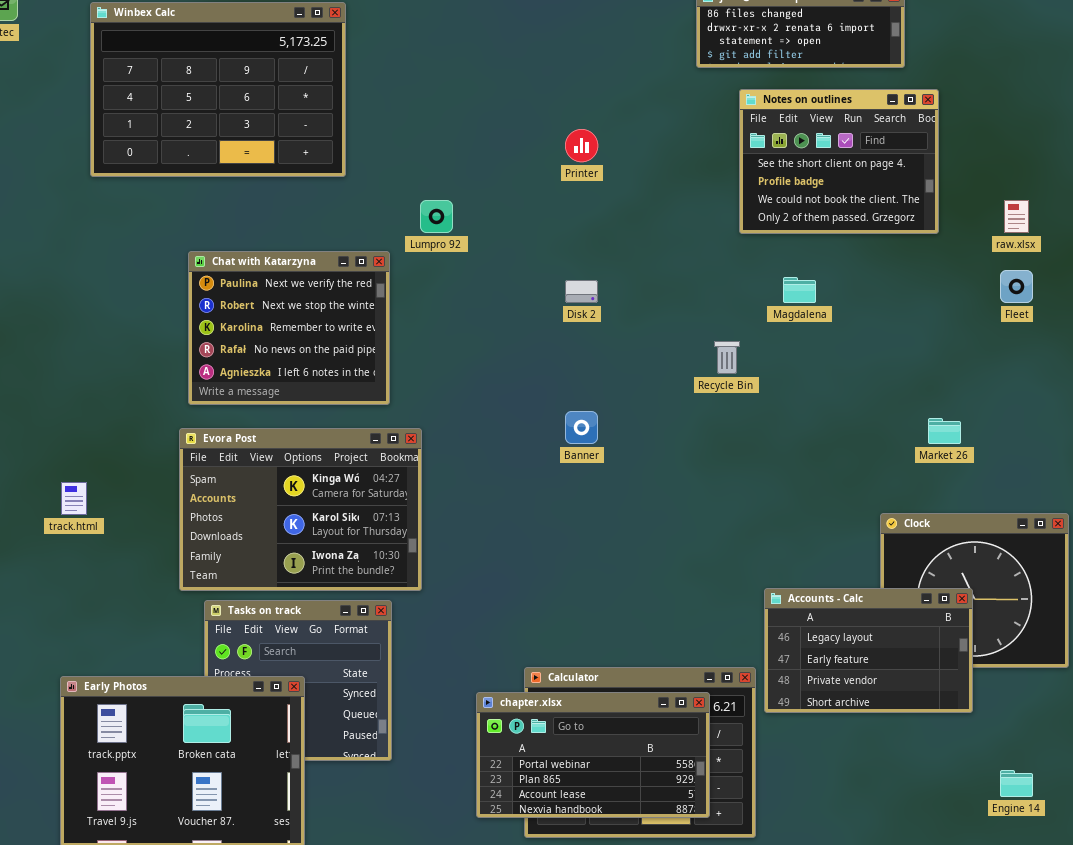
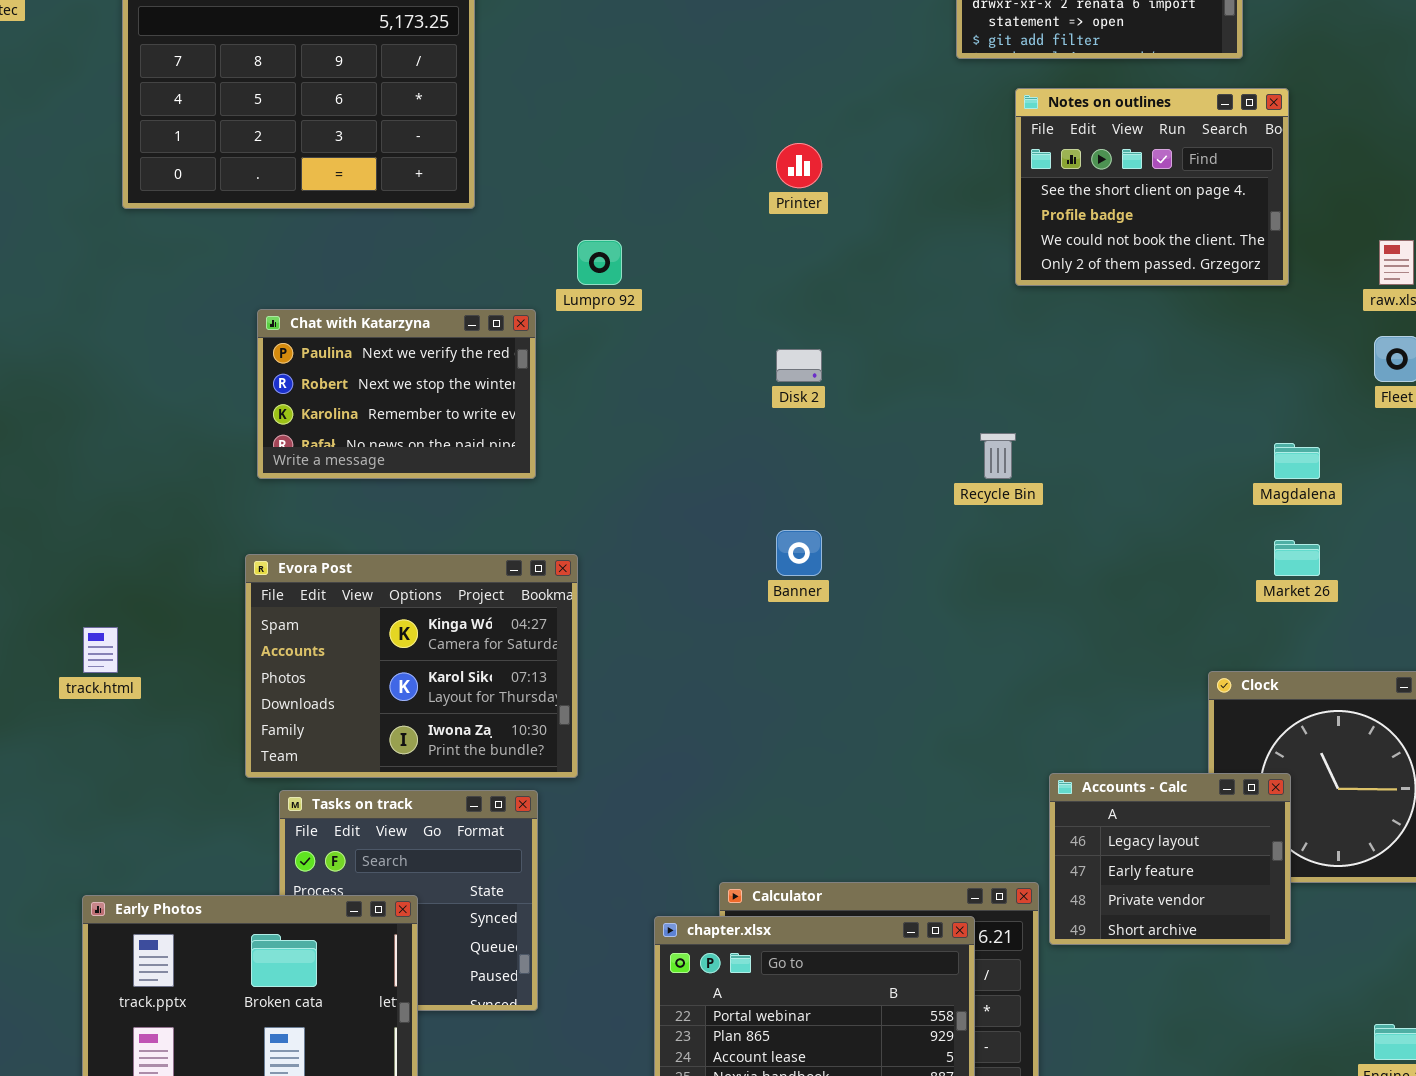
Chat with Katarzyna: [188,251,390,405] -> [257,309,536,479], resized
Magdalena: [783,277,816,303] -> [1274,443,1320,479], moved
Accounts - Calc: [764,588,973,713] -> [1049,773,1291,945], resized

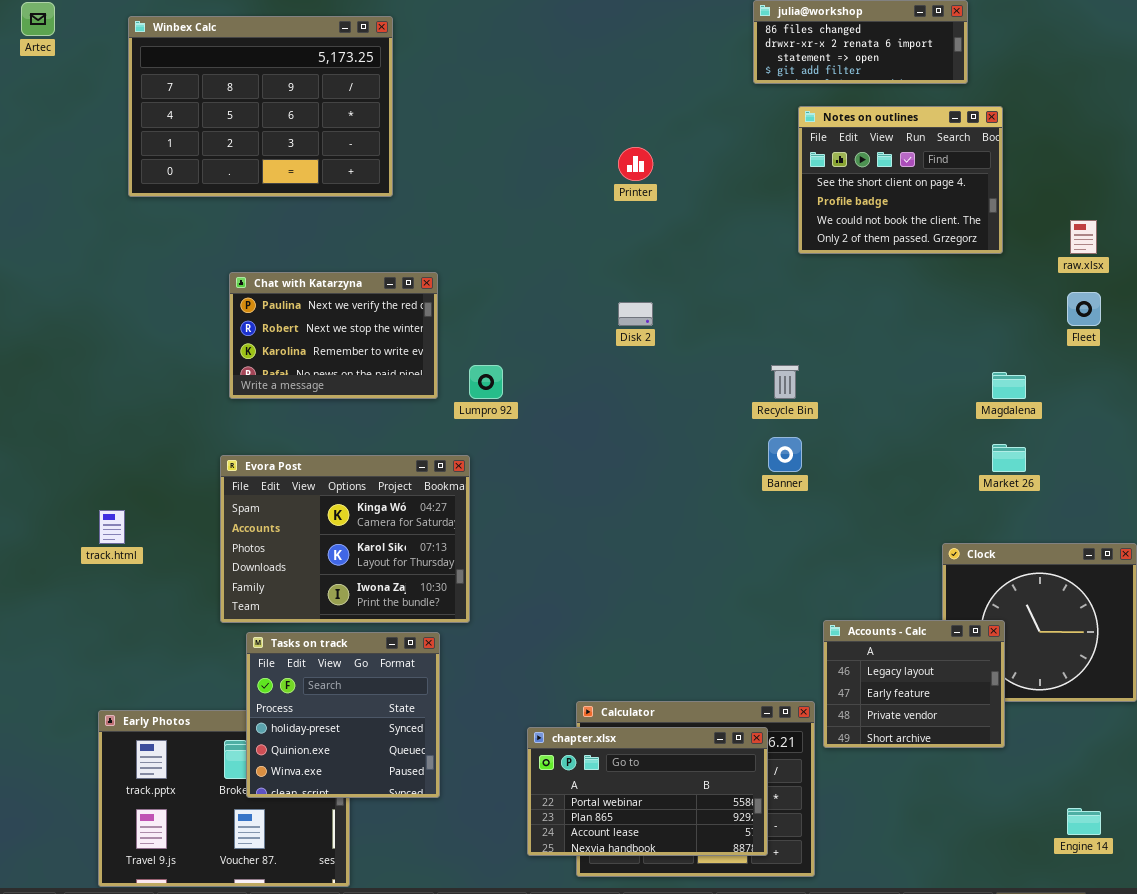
Lumpro 92: [577,240,622,285] -> [469,365,503,399], moved
Banner: [776,530,822,576] -> [768,437,802,472], moved
Tasks on track: [279,790,538,1011] -> [246,632,440,798], raised

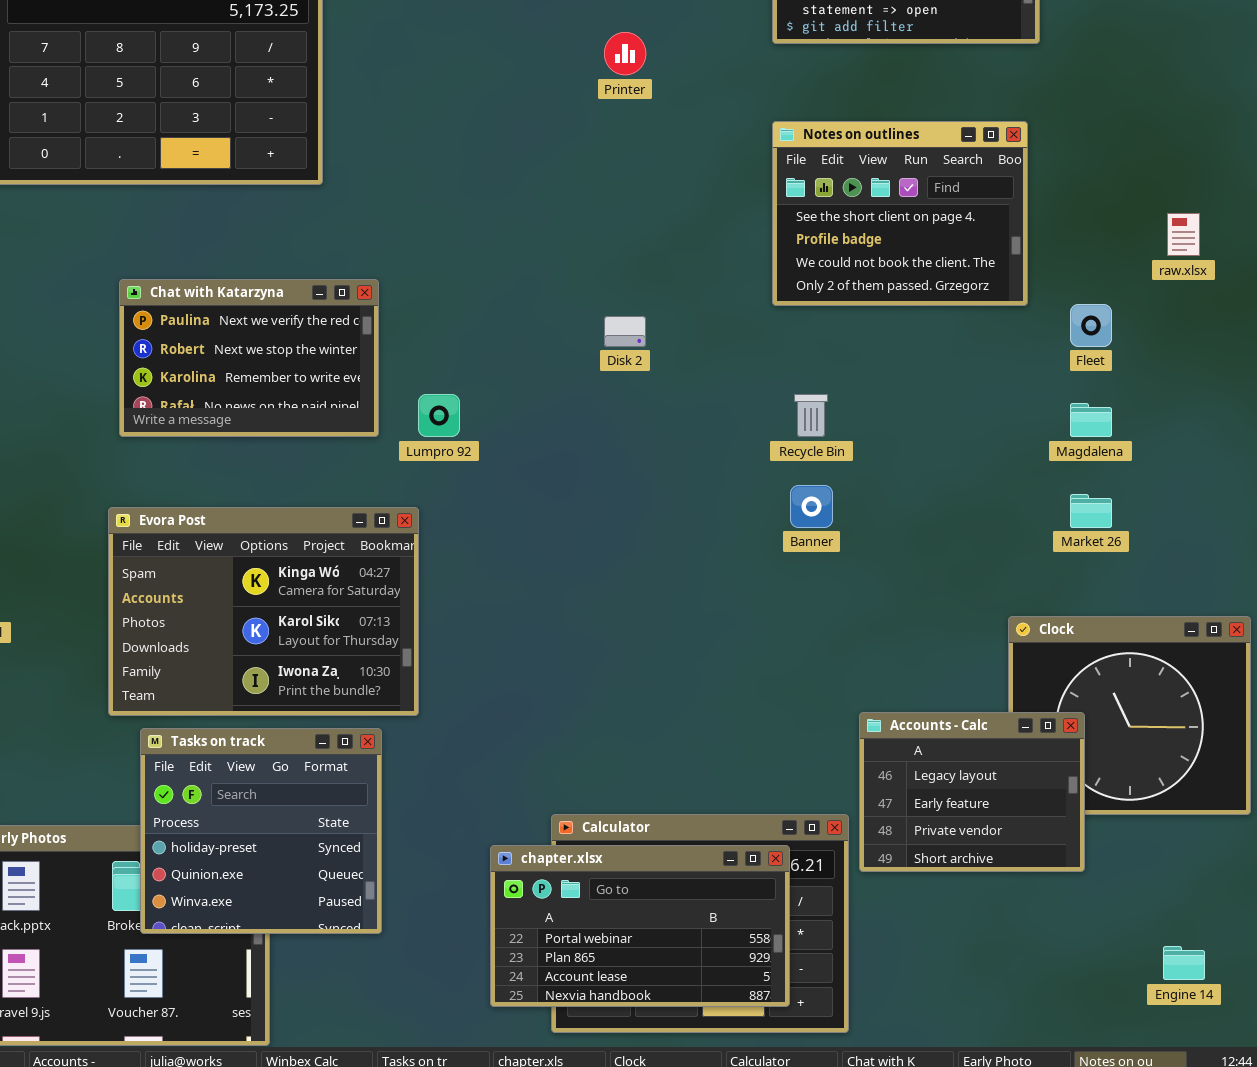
Notes on outlines: [798,106,1003,254] -> [772,121,1028,306], moved
Printer: [618,147,653,181] -> [604,32,646,75], moved
Fleet: [1067,292,1101,326] -> [1070,304,1112,347], moved

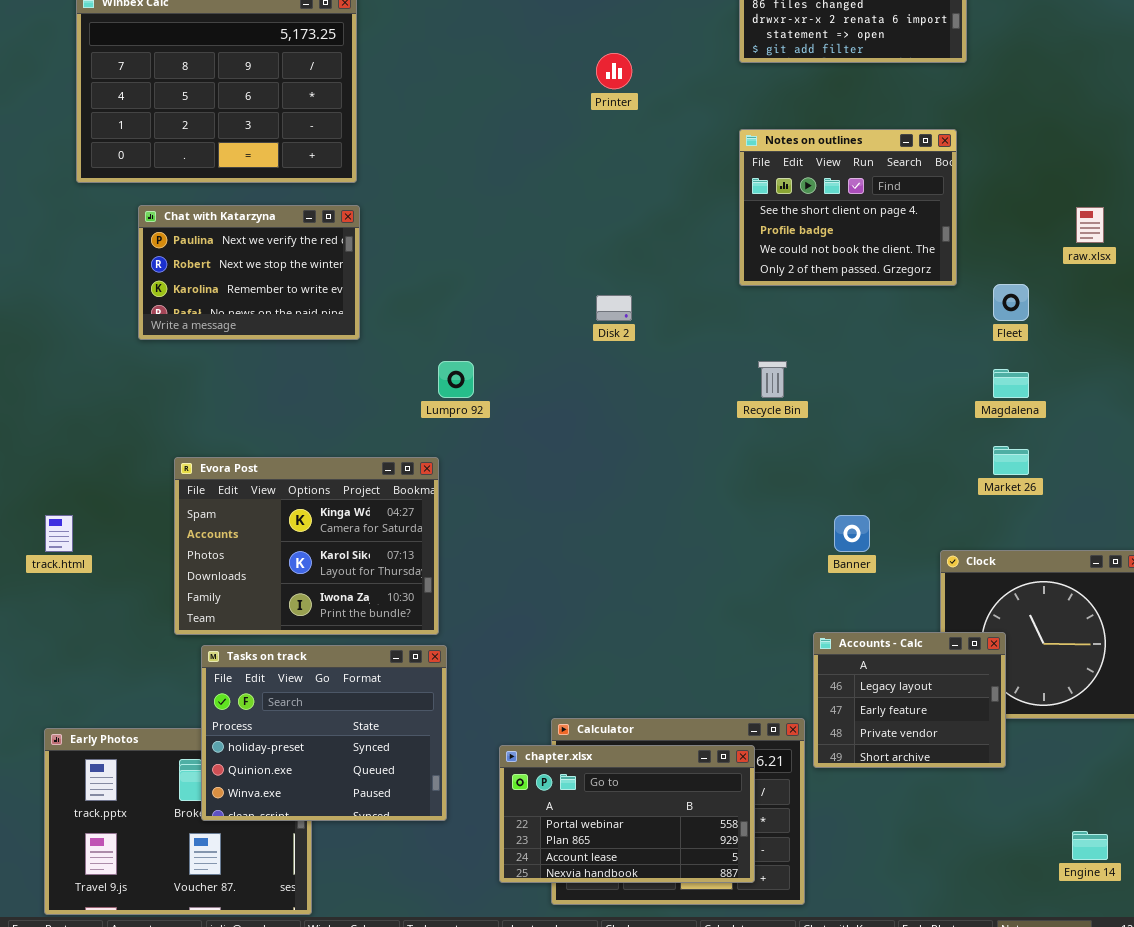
Chat with Katarzyna: [119,279,379,437] -> [138,205,360,340], moved
Banner: [790,485,833,528] -> [834,515,870,552], moved
Tasks on track: [140,728,382,934] -> [201,645,447,821], resized

